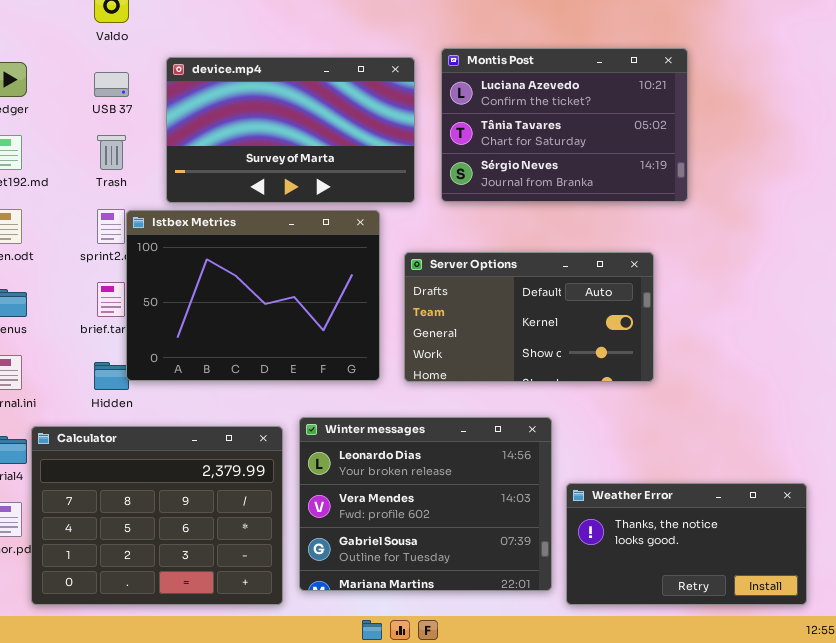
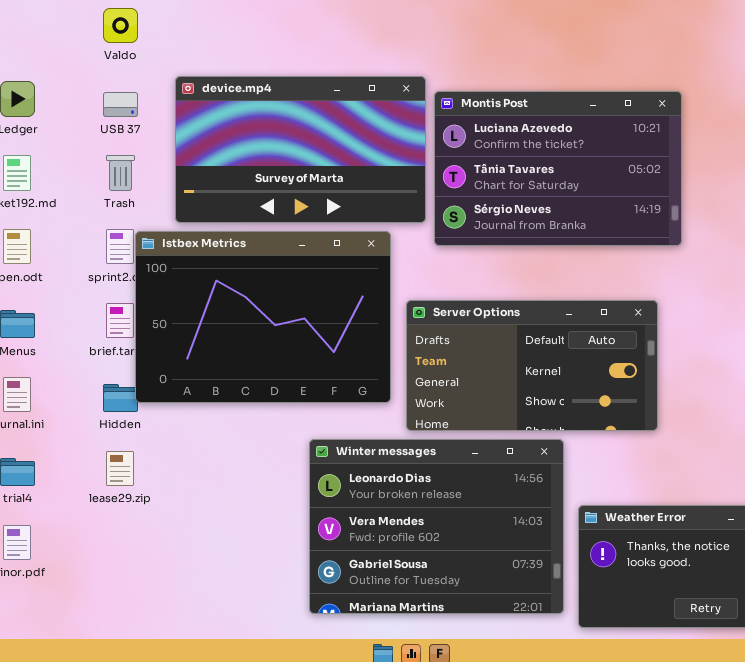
Montis Post: [441,48,688,202] -> [434,91,682,246], moved
Server Options: [404,252,654,382] -> [406,300,658,431], moved
Calculator: [31,426,283,605] -> none, closed

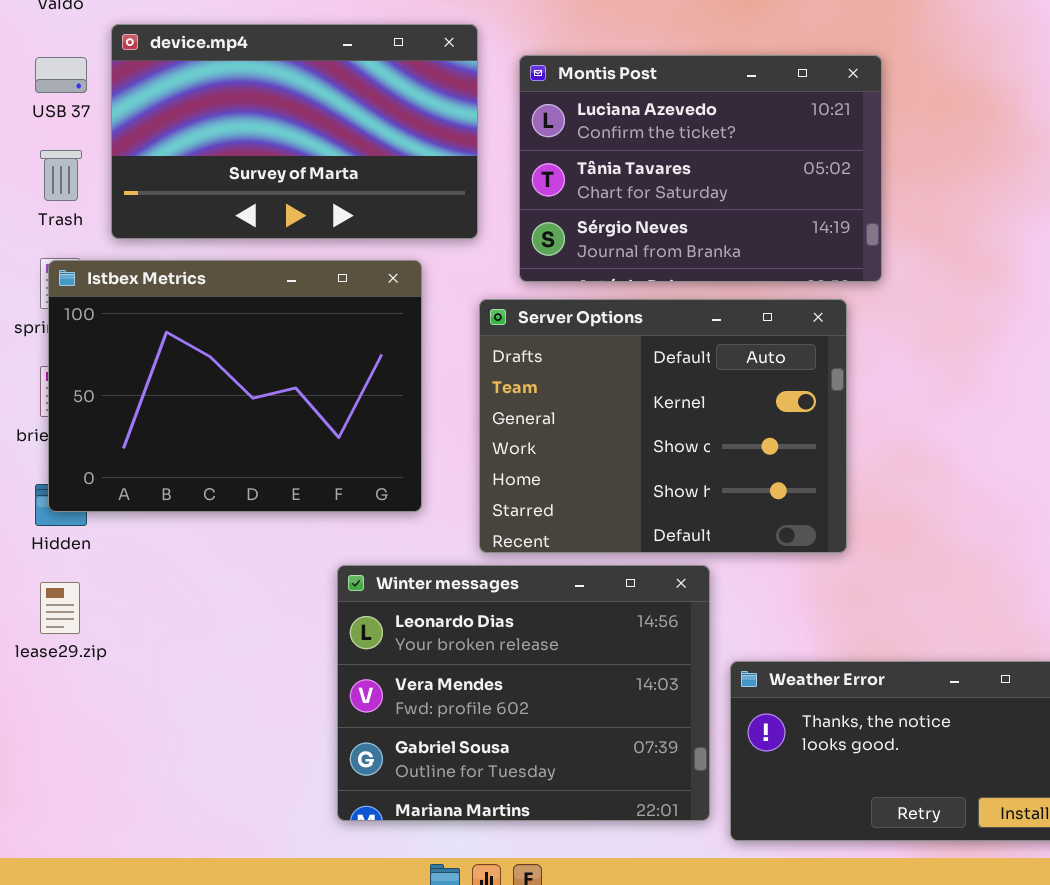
device.mp4: [175,76,426,223] -> [111,24,478,239], moved
Istbex Metrics: [135,231,391,403] -> [48,260,422,512], moved
Server Options: [406,300,658,431] -> [479,299,847,553], resized

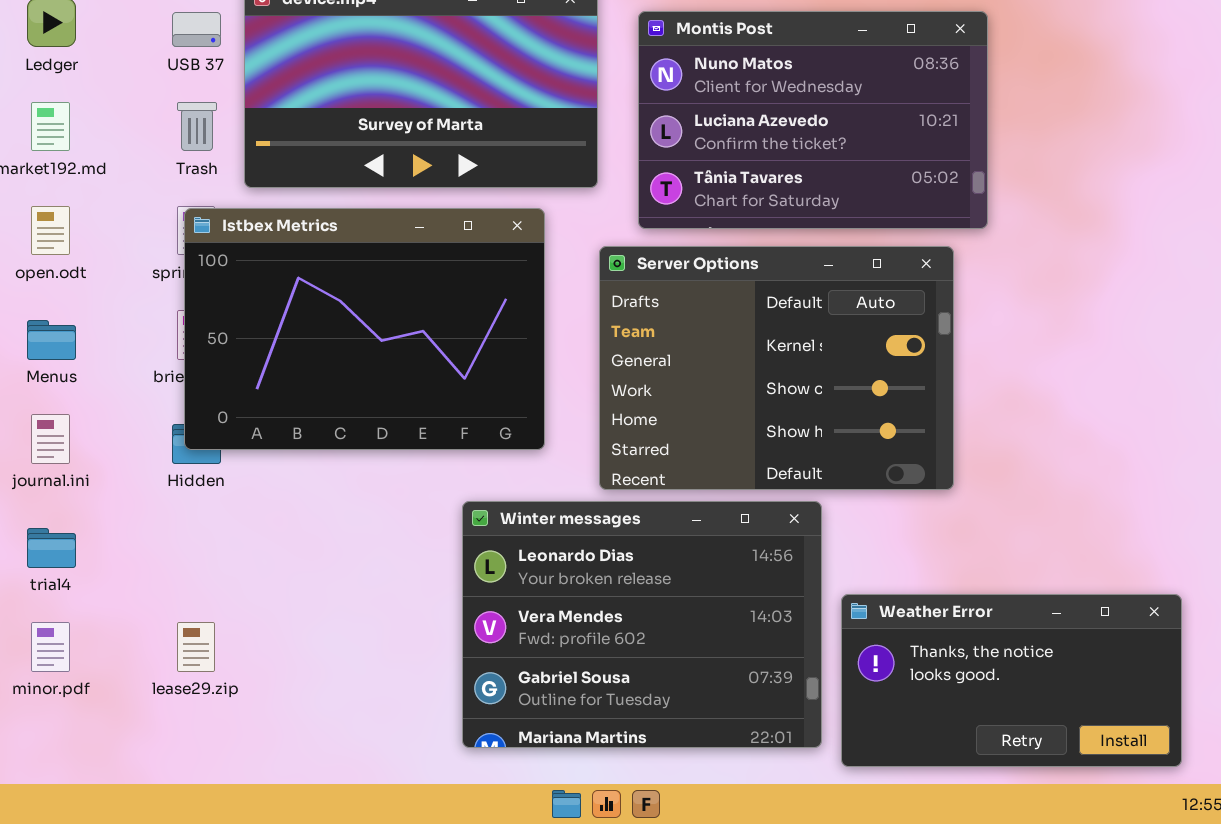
Montis Post: [519,55,882,282] -> [638,11,988,229], scrolled up 1 row
lease29.zip: [40,582,80,634] -> [177,622,215,672], moved

